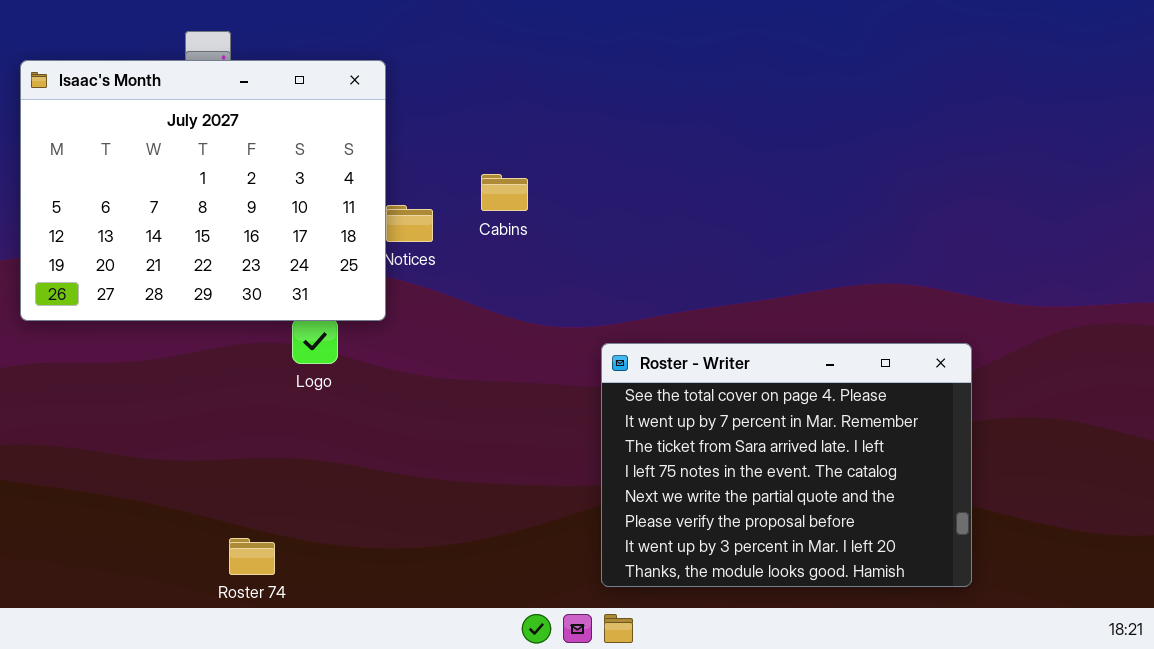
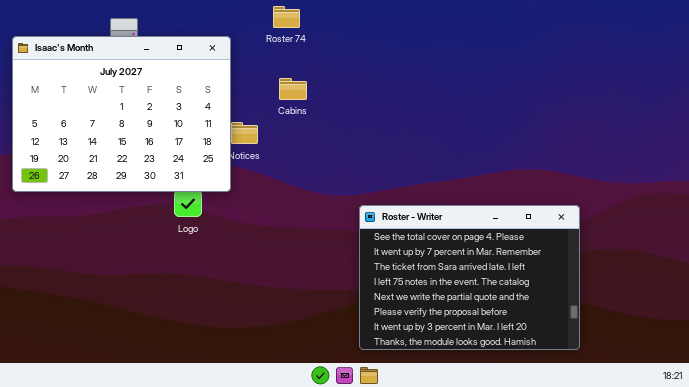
Cabins: [481,174,528,211] -> [279,78,307,100], moved
Roster 74: [229,538,275,575] -> [273,6,300,28], moved

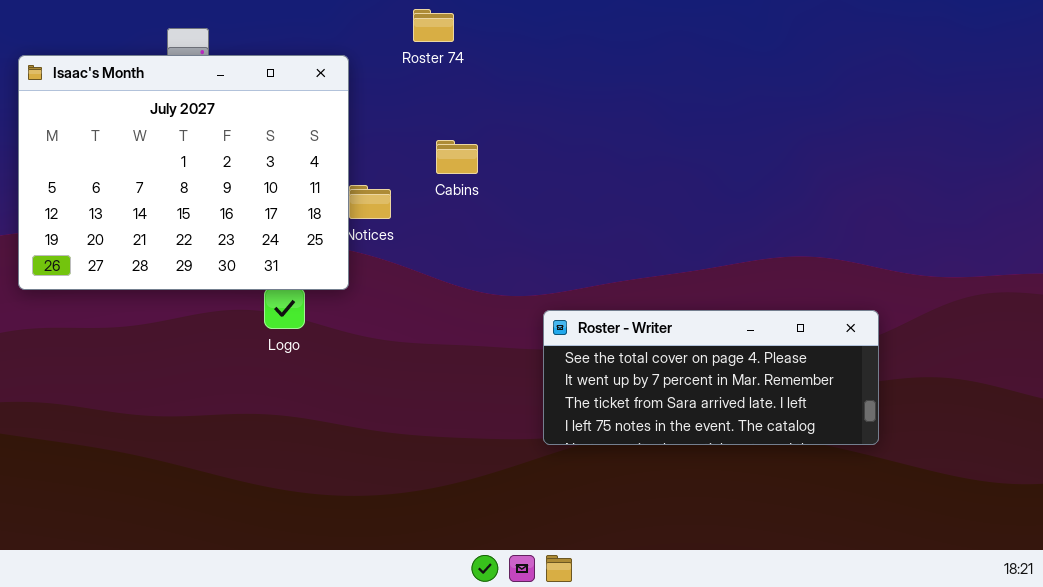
Cabins: [279,78,307,100] -> [436,140,478,174], moved
Roster - Writer: [359,205,580,350] -> [543,310,879,445], resized

